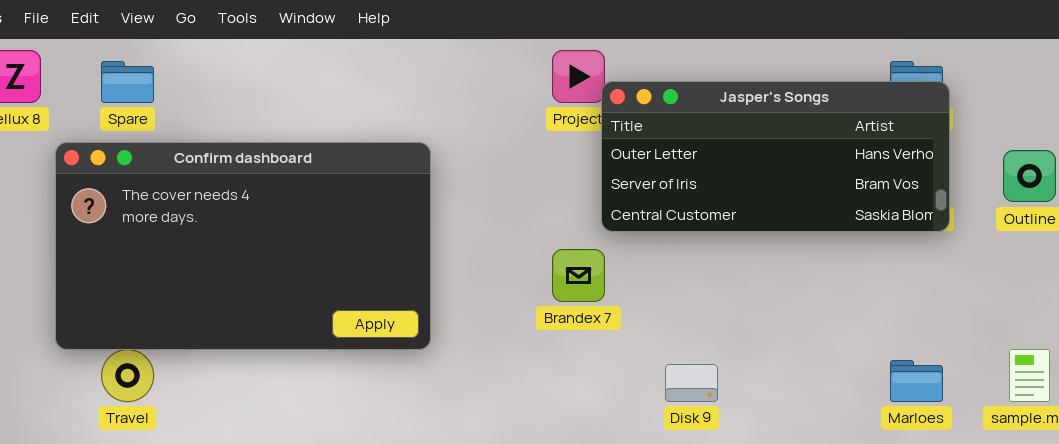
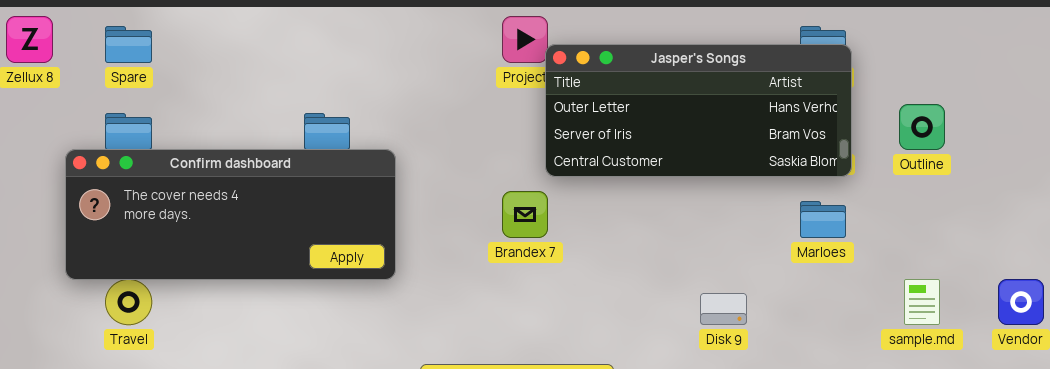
Confirm dashboard: [55,142,431,350] -> [65,149,396,280], resized
Marloes: [890,360,943,402] -> [800,201,846,238], moved
Disk 9: [665,364,718,402] -> [700,293,747,325], moved

